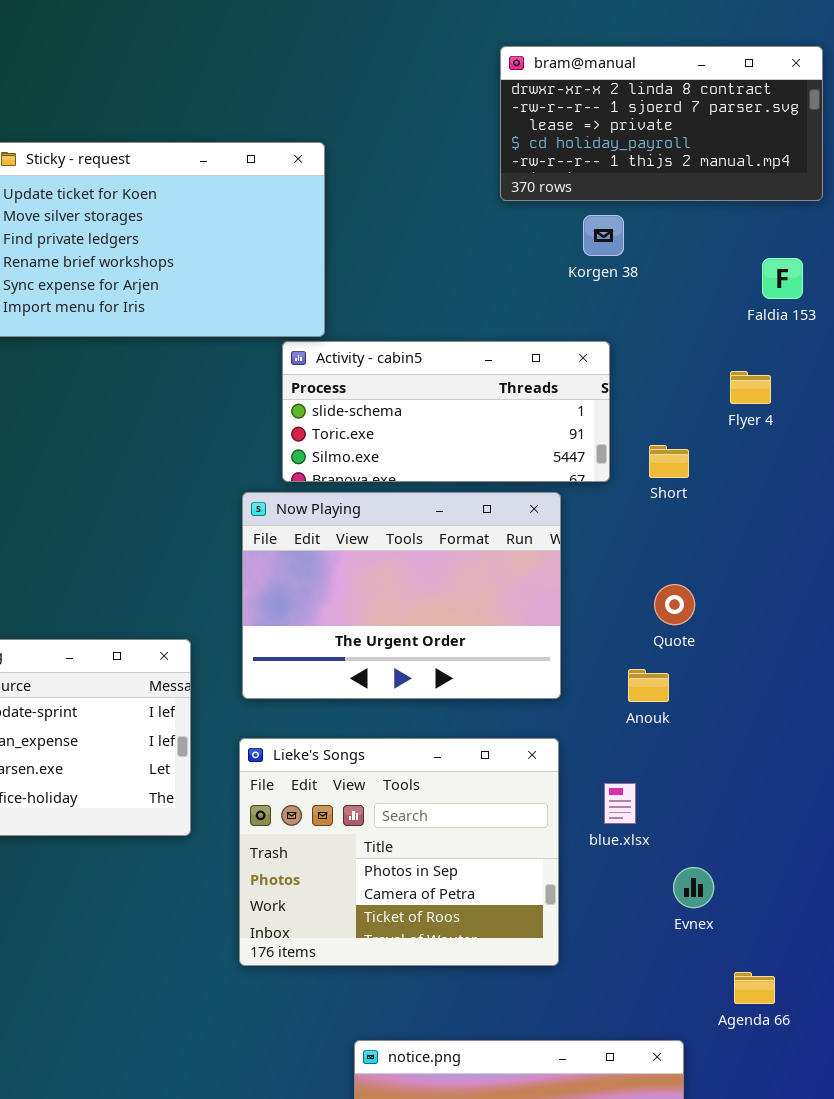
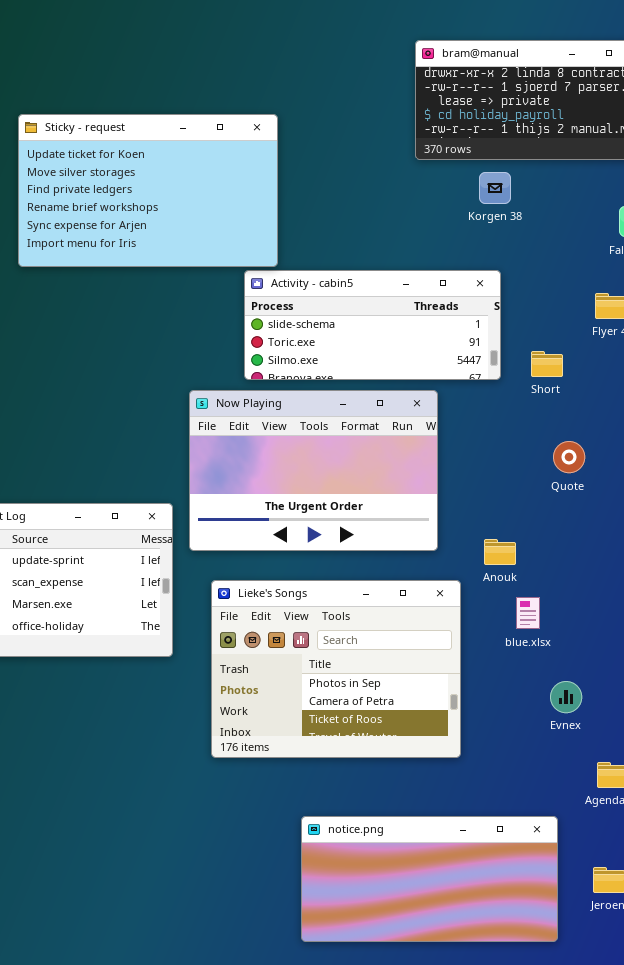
Now Playing: [242,492,561,699] -> [189,390,438,551], moved
Quote: [654,584,695,625] -> [553,441,585,473], moved
Anouk: [628,669,669,702] -> [484,539,516,565], moved
blue.xlsx: [604,783,636,824] -> [516,597,540,629], moved

